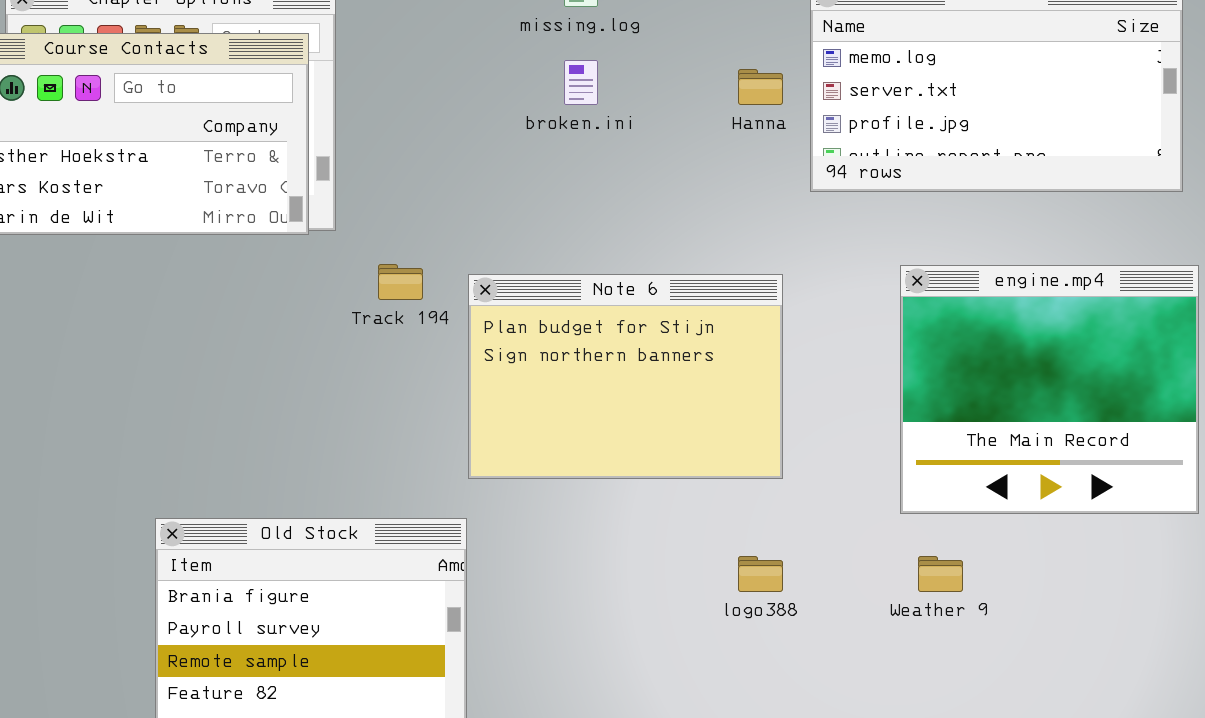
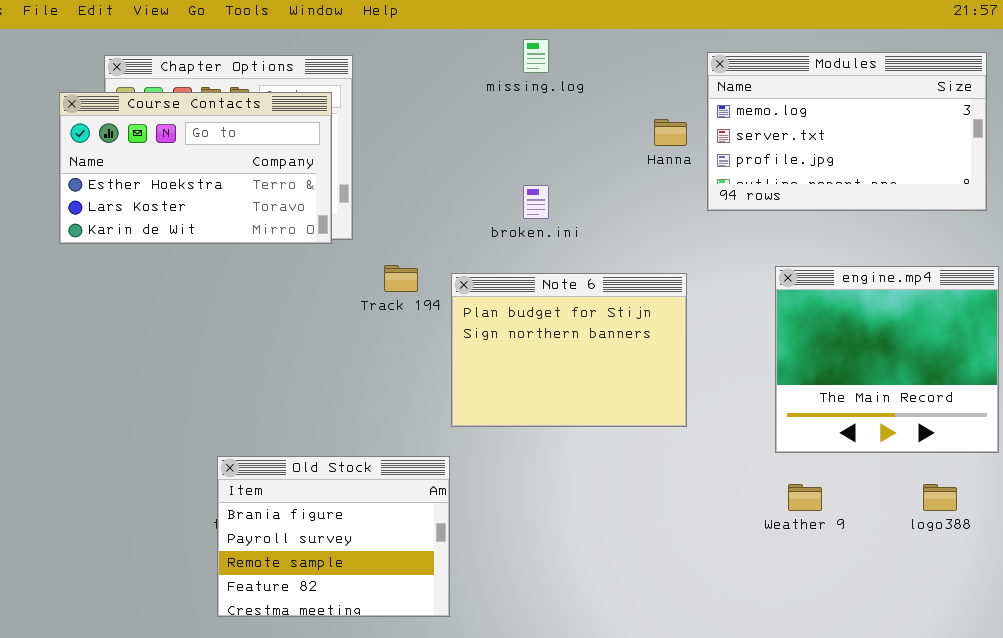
broken.ini: [564,60,598,105] -> [523,185,549,219], moved
logo388: [738,556,783,592] -> [923,484,957,511], moved

